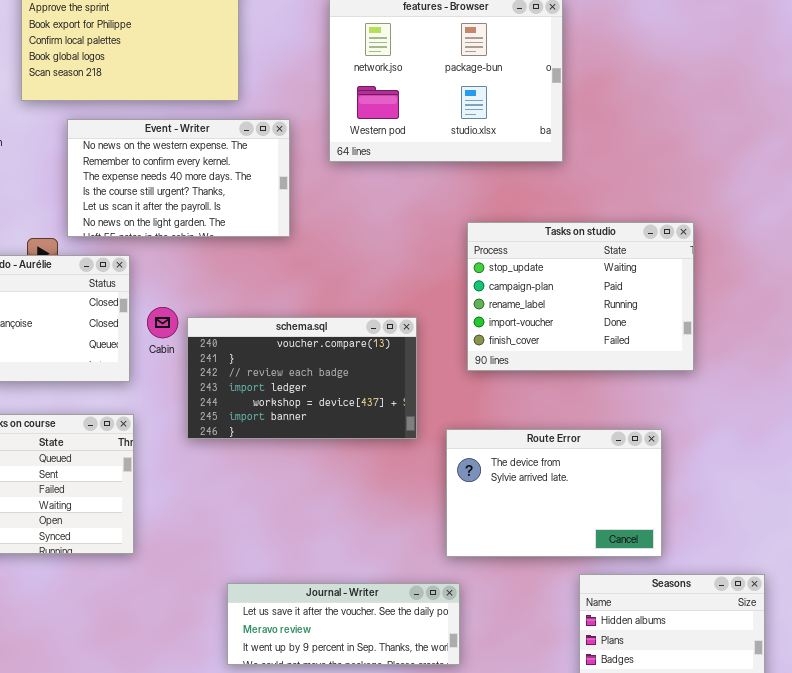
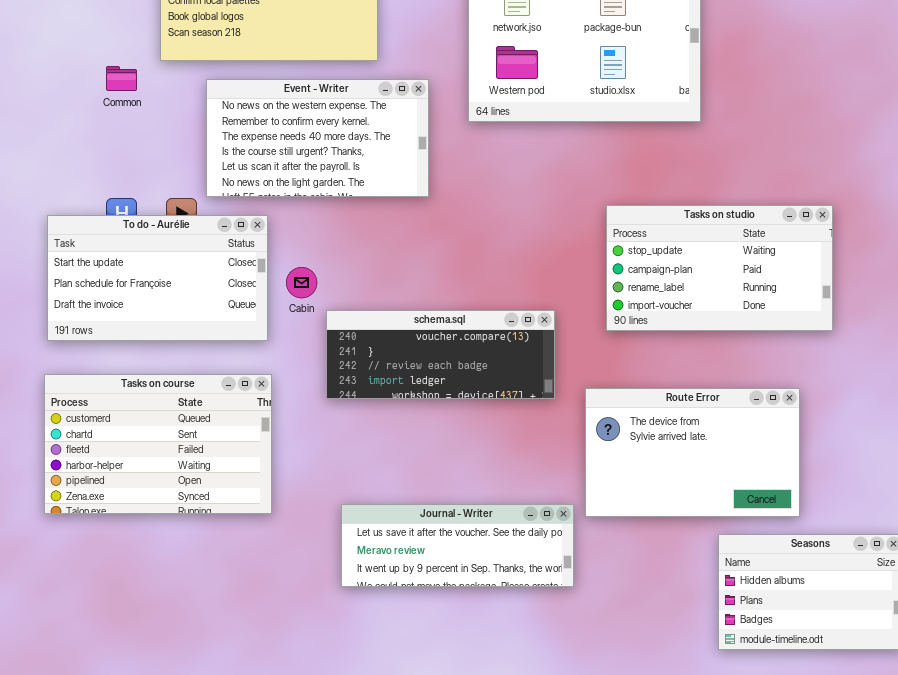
Tasks on studio: [467,222,694,371] -> [606,205,833,331], resized
schema.sql: [187,317,417,439] -> [326,310,555,399], resized
Journal - Writer: [227,583,460,665] -> [341,504,574,587], moved

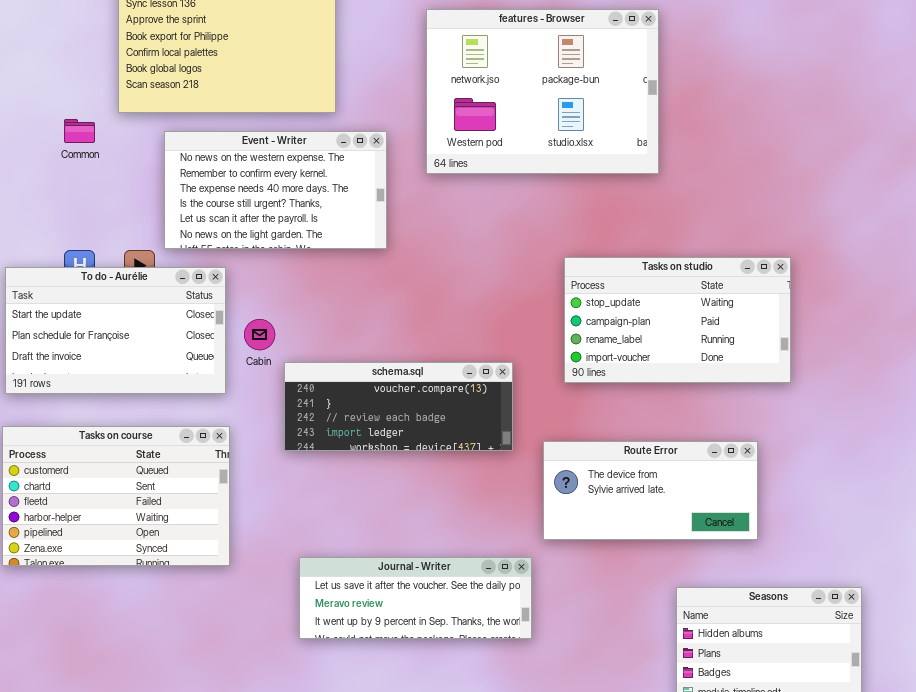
Route Error: [585,388,800,517] -> [543,441,758,540], resized

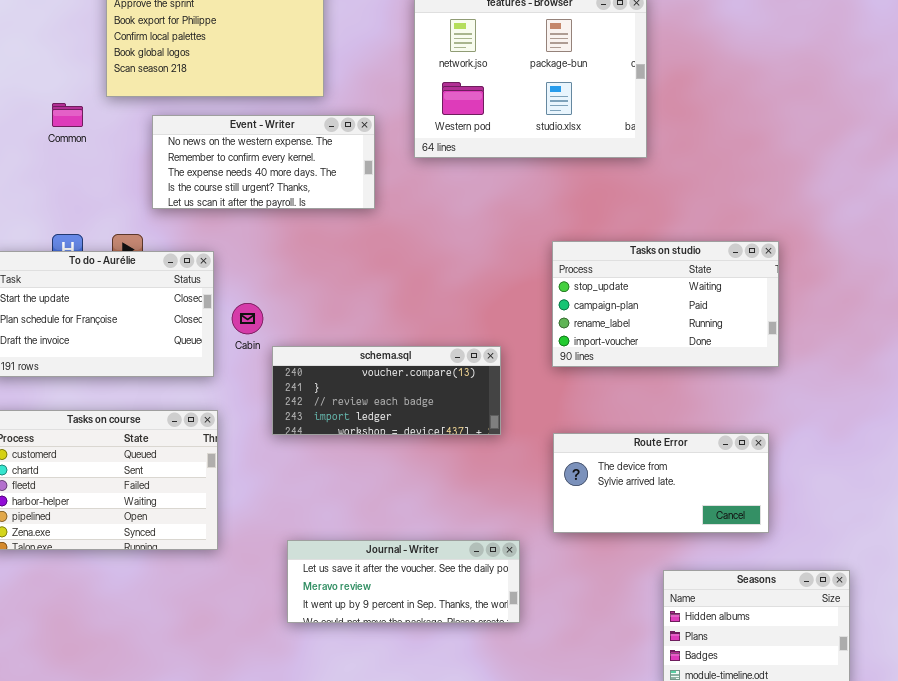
Event - Writer: [164,131,387,249] -> [152,115,375,209], resized
Route Error: [543,441,758,540] -> [553,433,769,533], moved

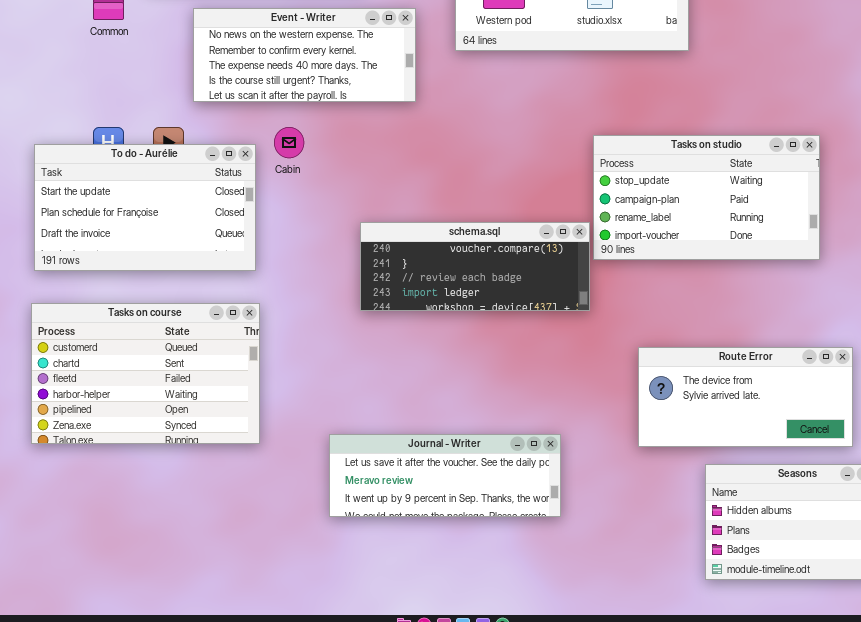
Cabin: [232,303,263,334] -> [274,127,304,158], moved
schema.sql: [272,346,501,435] -> [360,222,590,311], moved
Route Error: [553,433,769,533] -> [638,347,853,447], moved

